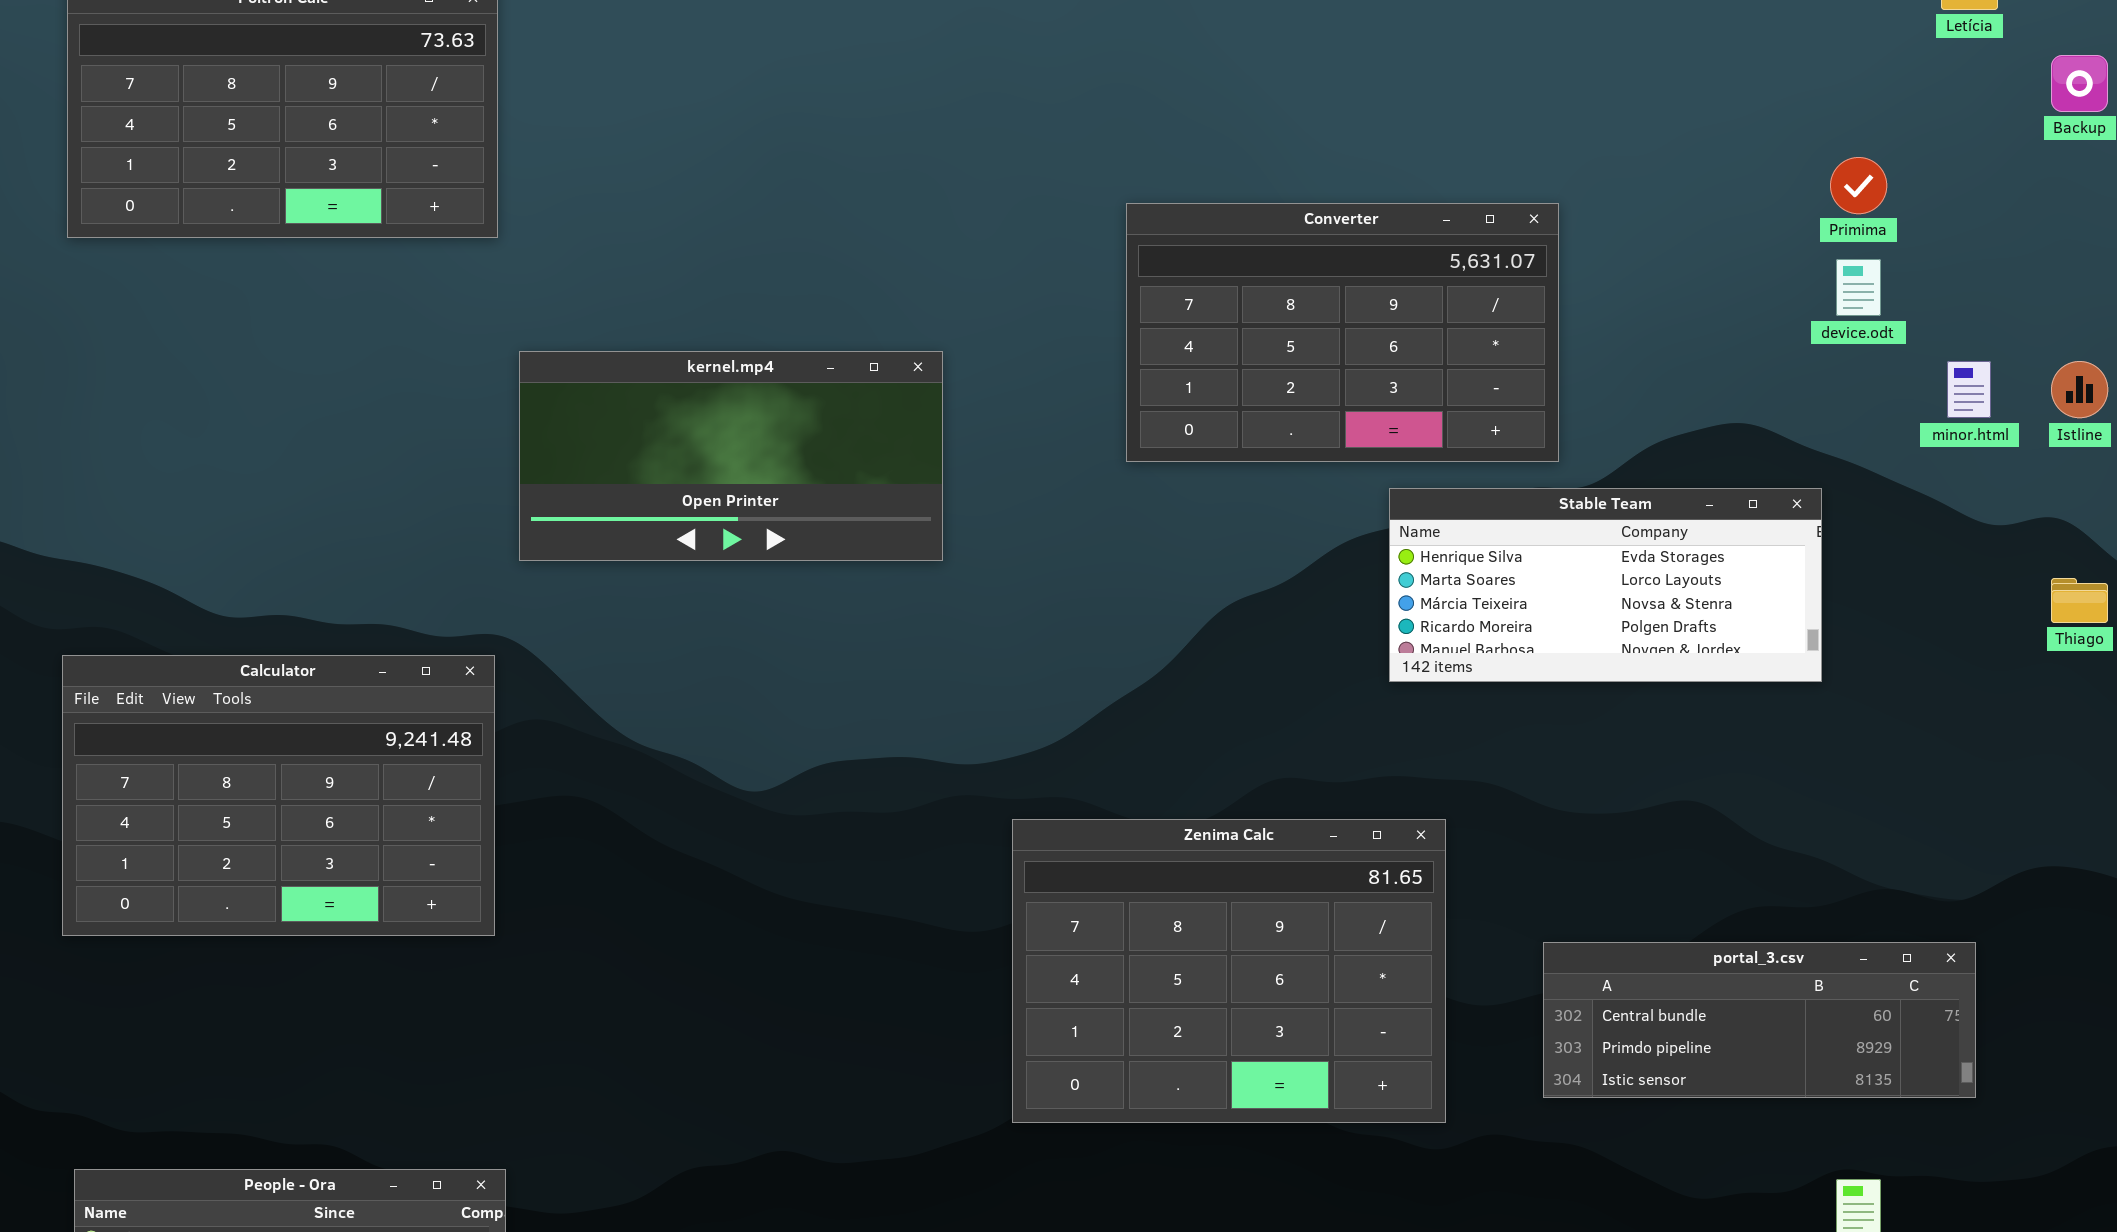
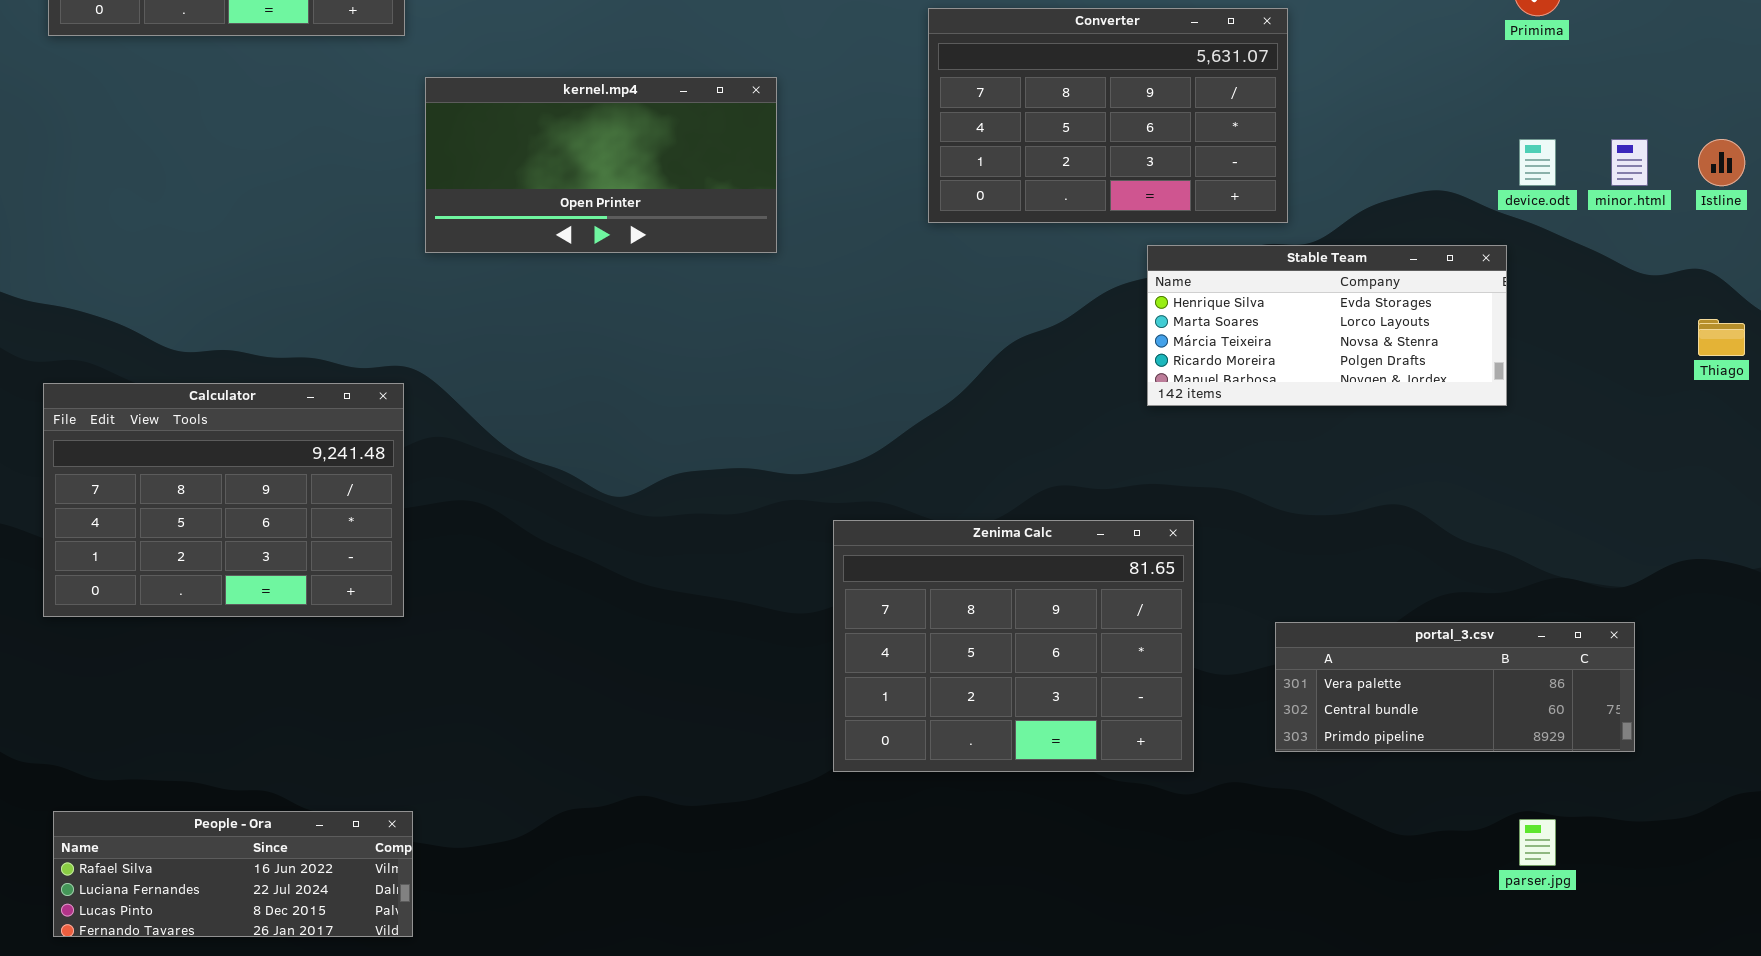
device.odt: [1836,259,1881,316] -> [1519,139,1556,186], moved
kernel.mp4: [519,351,943,561] -> [425,77,777,253], moved
portal_3.csv: [1543,942,1976,1098] -> [1275,622,1635,752], scrolled up 1 row

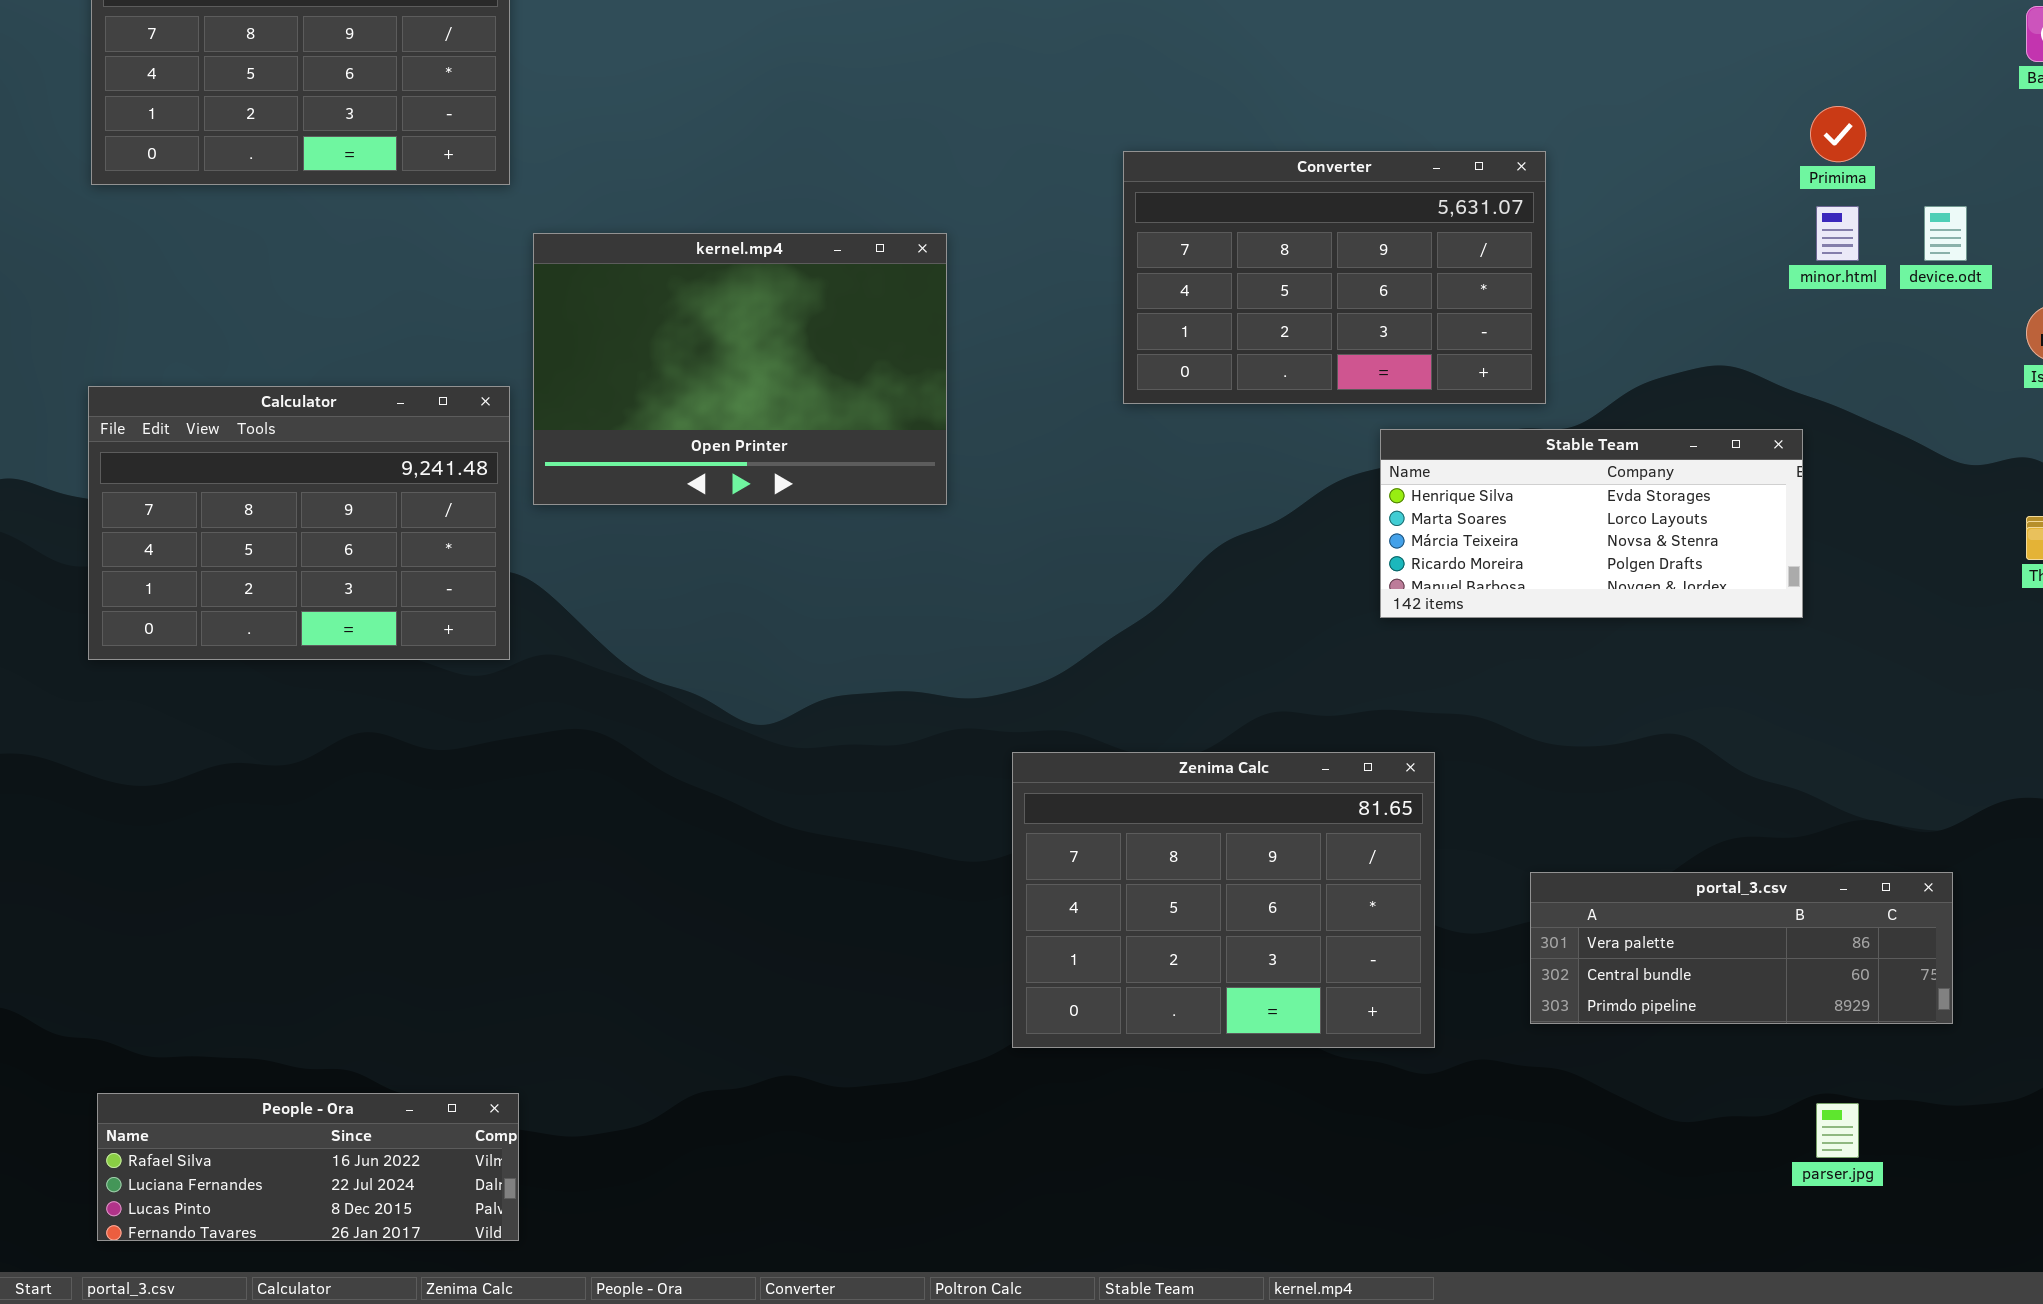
kernel.mp4: [425,77,777,253] -> [533,233,947,505], resized
device.odt: [1519,139,1556,186] -> [1924,206,1967,261], moved
minor.html: [1611,139,1648,186] -> [1816,206,1859,261], moved
Calculator: [43,383,404,617] -> [88,386,510,660], moved

